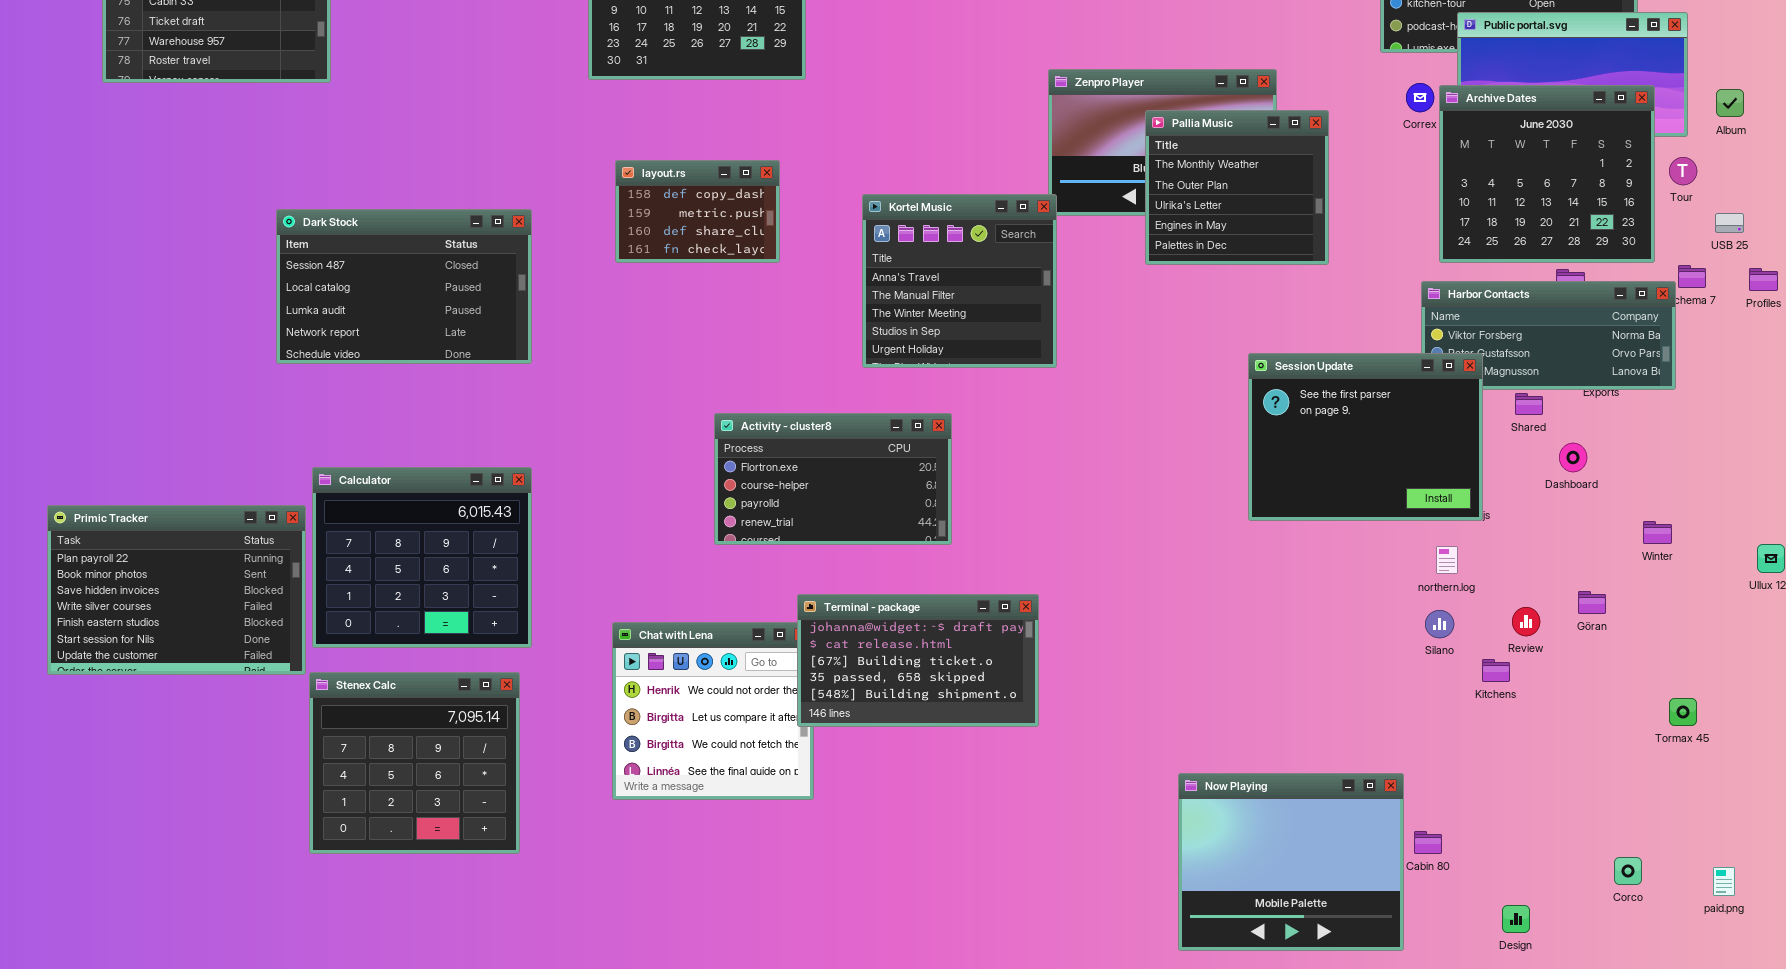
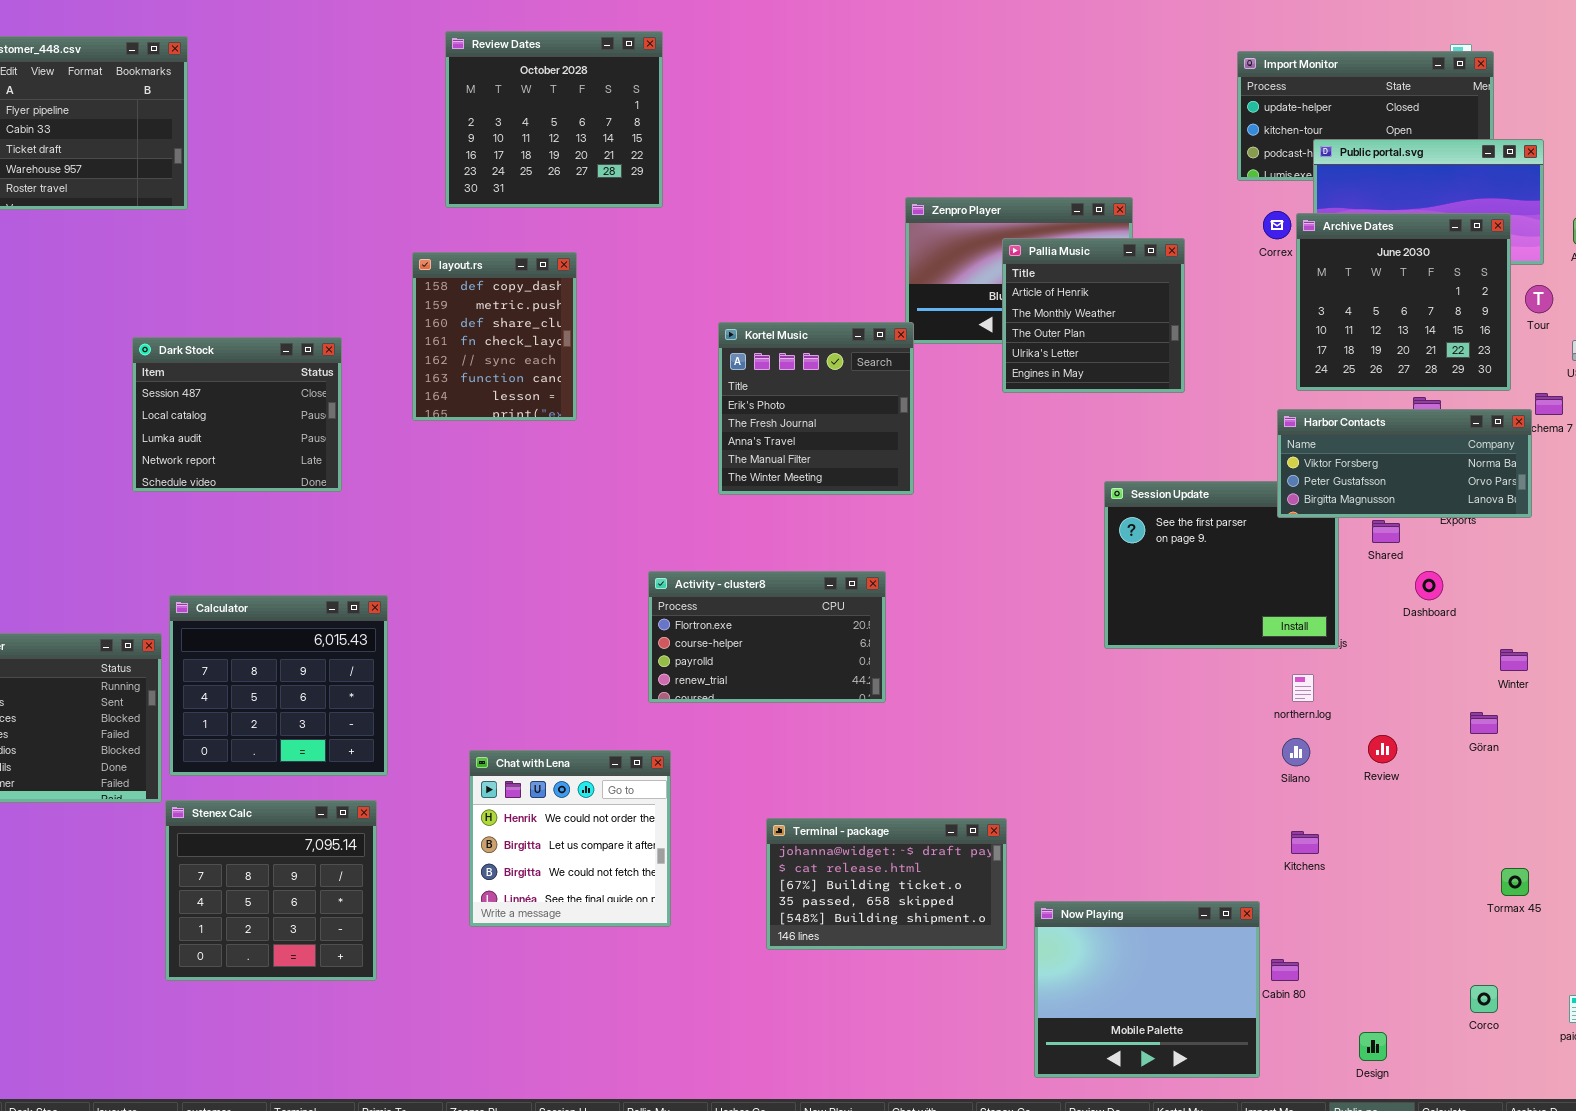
Pallia Music: [1145,110,1329,265] -> [1002,238,1185,393], scrolled up 1 row
layout.rs: [615,160,780,263] -> [412,252,577,421], moved, resized
Kortel Music: [862,194,1057,368] -> [718,322,914,495], scrolled up 2 rows
Dark Stock: [276,209,532,364] -> [132,337,342,492], resized
Harbor Contacts: [1421,281,1676,390] -> [1277,409,1532,518], raised
Activity - cluster8: [714,413,952,545] -> [648,571,886,703], moved
Göran: [1578,591,1606,614] -> [1470,712,1498,734], moved
Terminal - package: [797,594,1039,727] -> [766,818,1007,950], moved
Kitchens: [1482,659,1510,682] -> [1291,831,1319,854], moved
Tormax 45: [1669,698,1697,726] -> [1501,868,1529,896], moved

